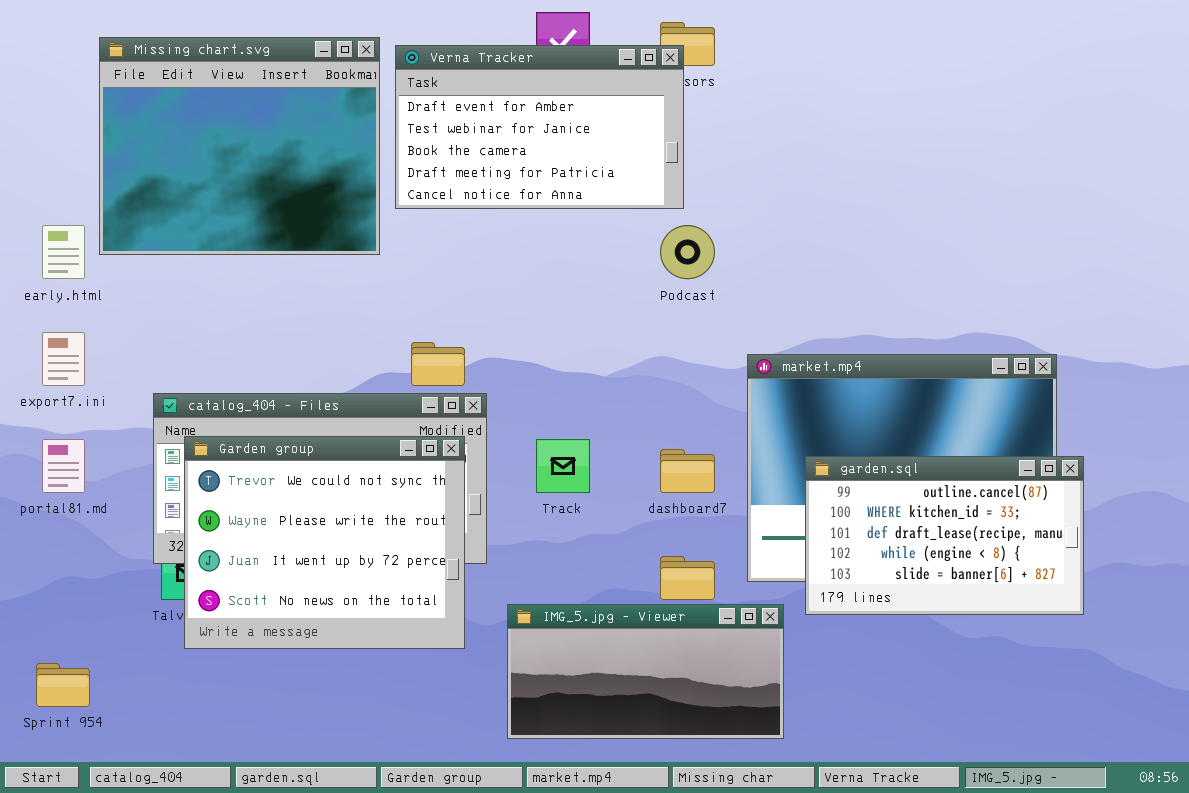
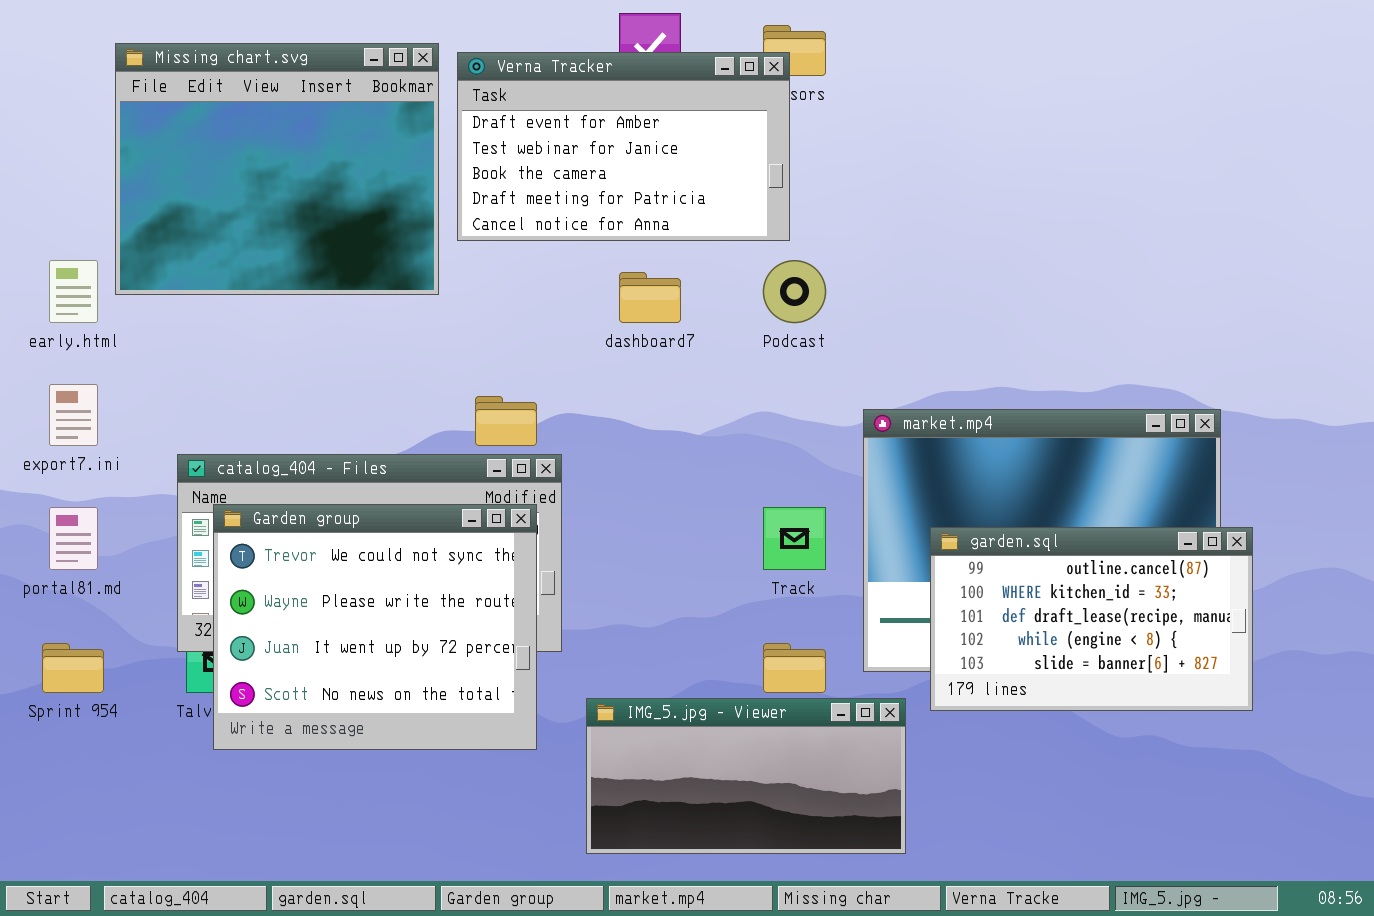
Track: [536,439,590,493] -> [763,507,826,570], moved
dashboard7: [660,449,715,493] -> [619,272,681,323], moved
Sprint 954: [36,663,90,707] -> [42,643,104,693], moved

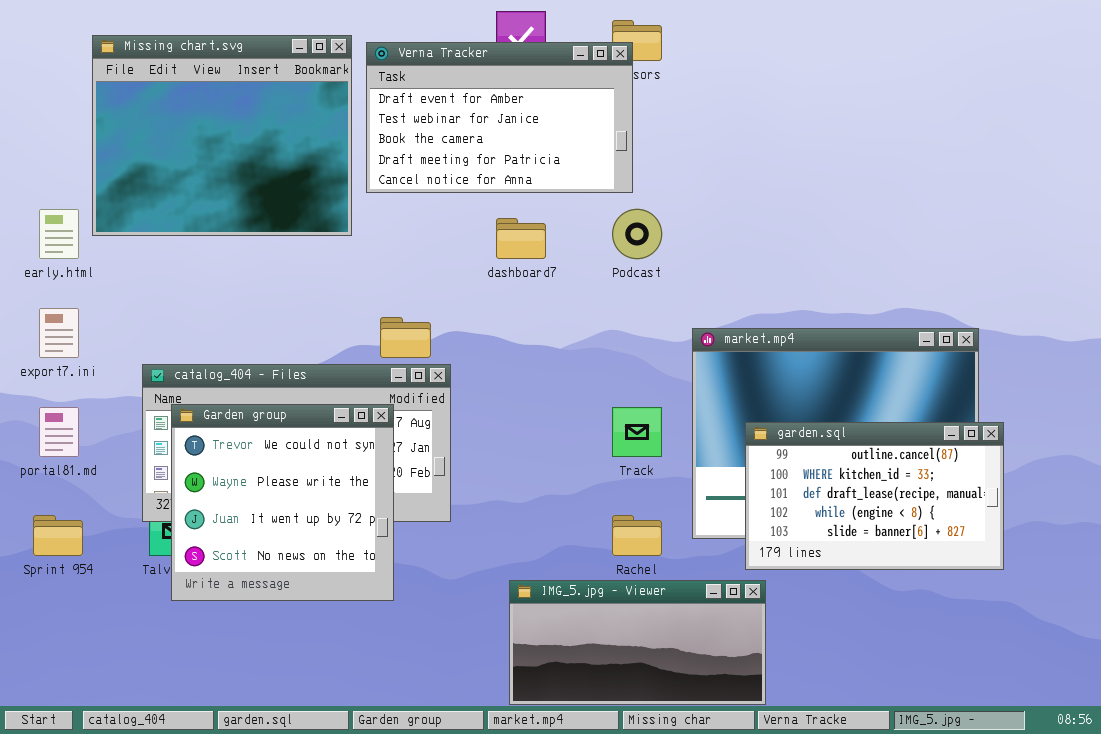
Garden group: [213,504,537,750] -> [171,404,394,601], resized
IMG_5.jpg - Viewer: [586,698,906,854] -> [509,580,766,705], moved

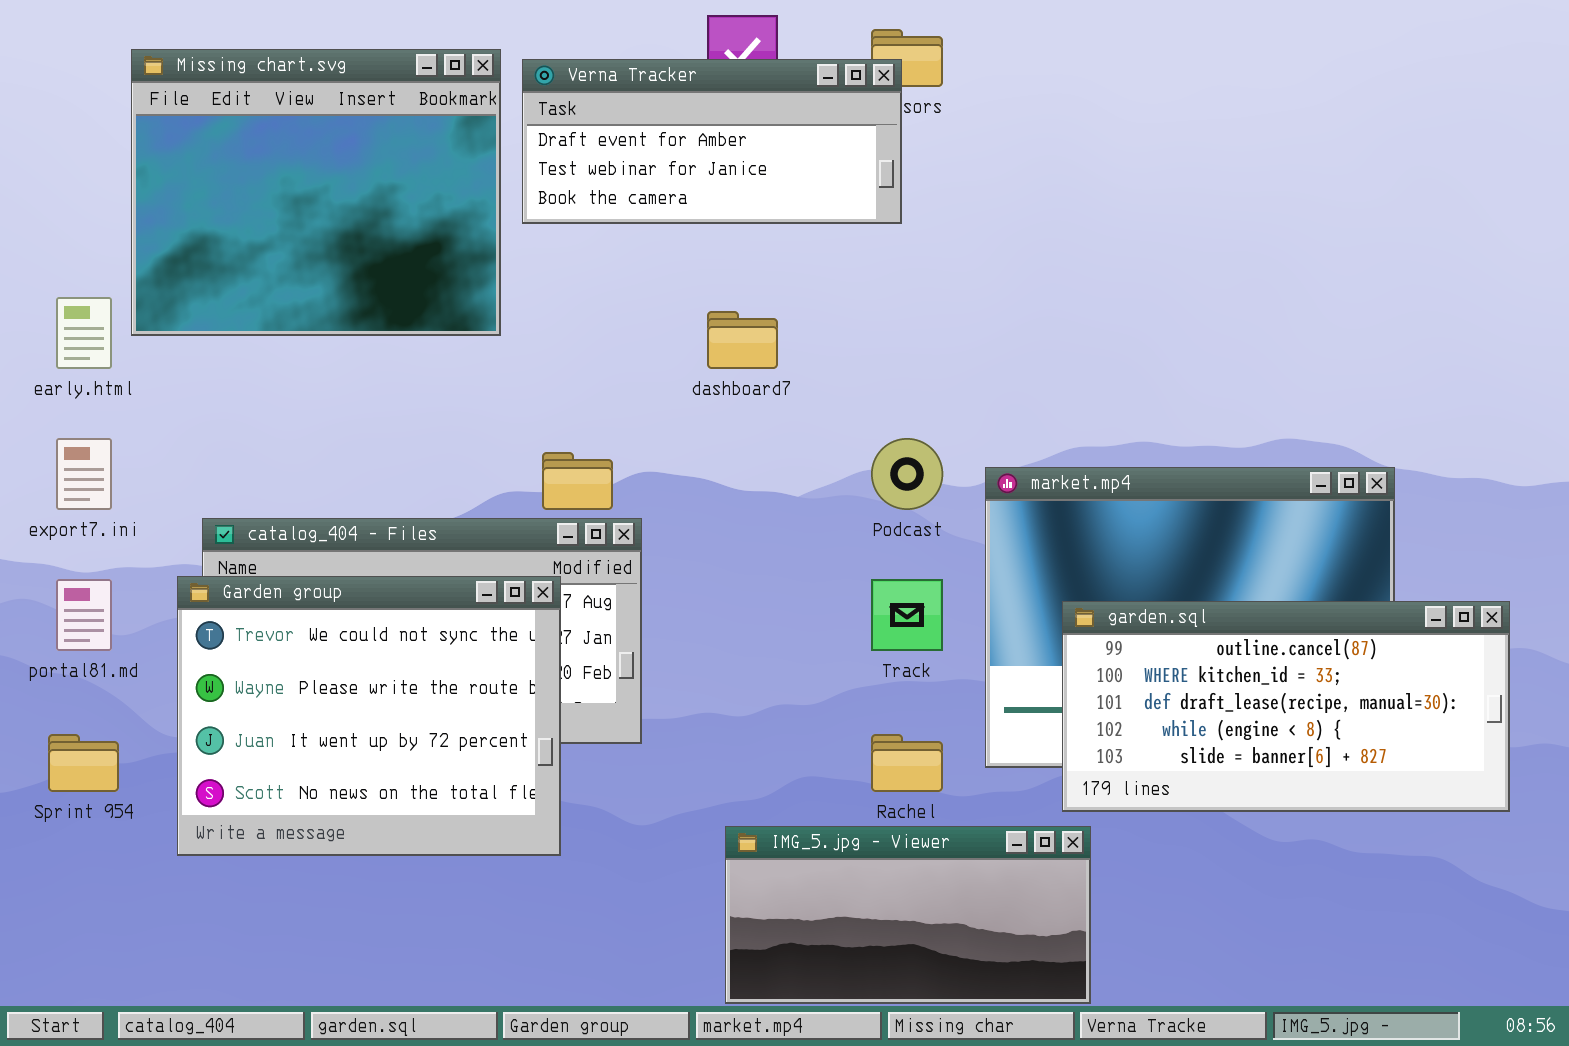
Verna Tracker: [366,42,633,193] -> [522,59,902,224], resized
Podcast: [612,209,662,259] -> [871,438,943,510], moved
Garden group: [171,404,394,601] -> [177,576,561,856], resized
garden.sql: [745,422,1004,570] -> [1062,601,1510,812], resized

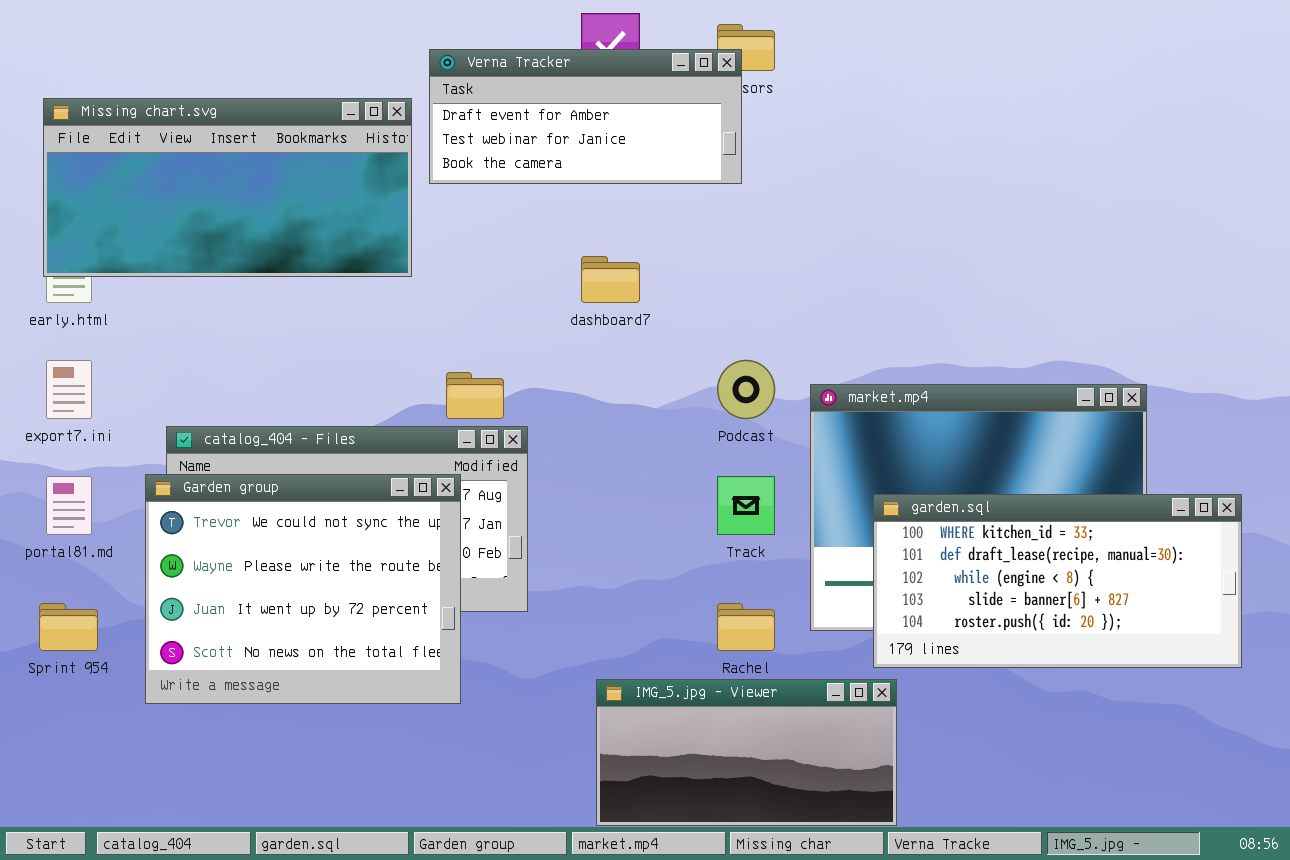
Missing chart.svg: [131,49,501,336] -> [43,98,412,277], resized
garden.sql: [1062,601,1510,812] -> [873,494,1242,668], scrolled down 1 row

